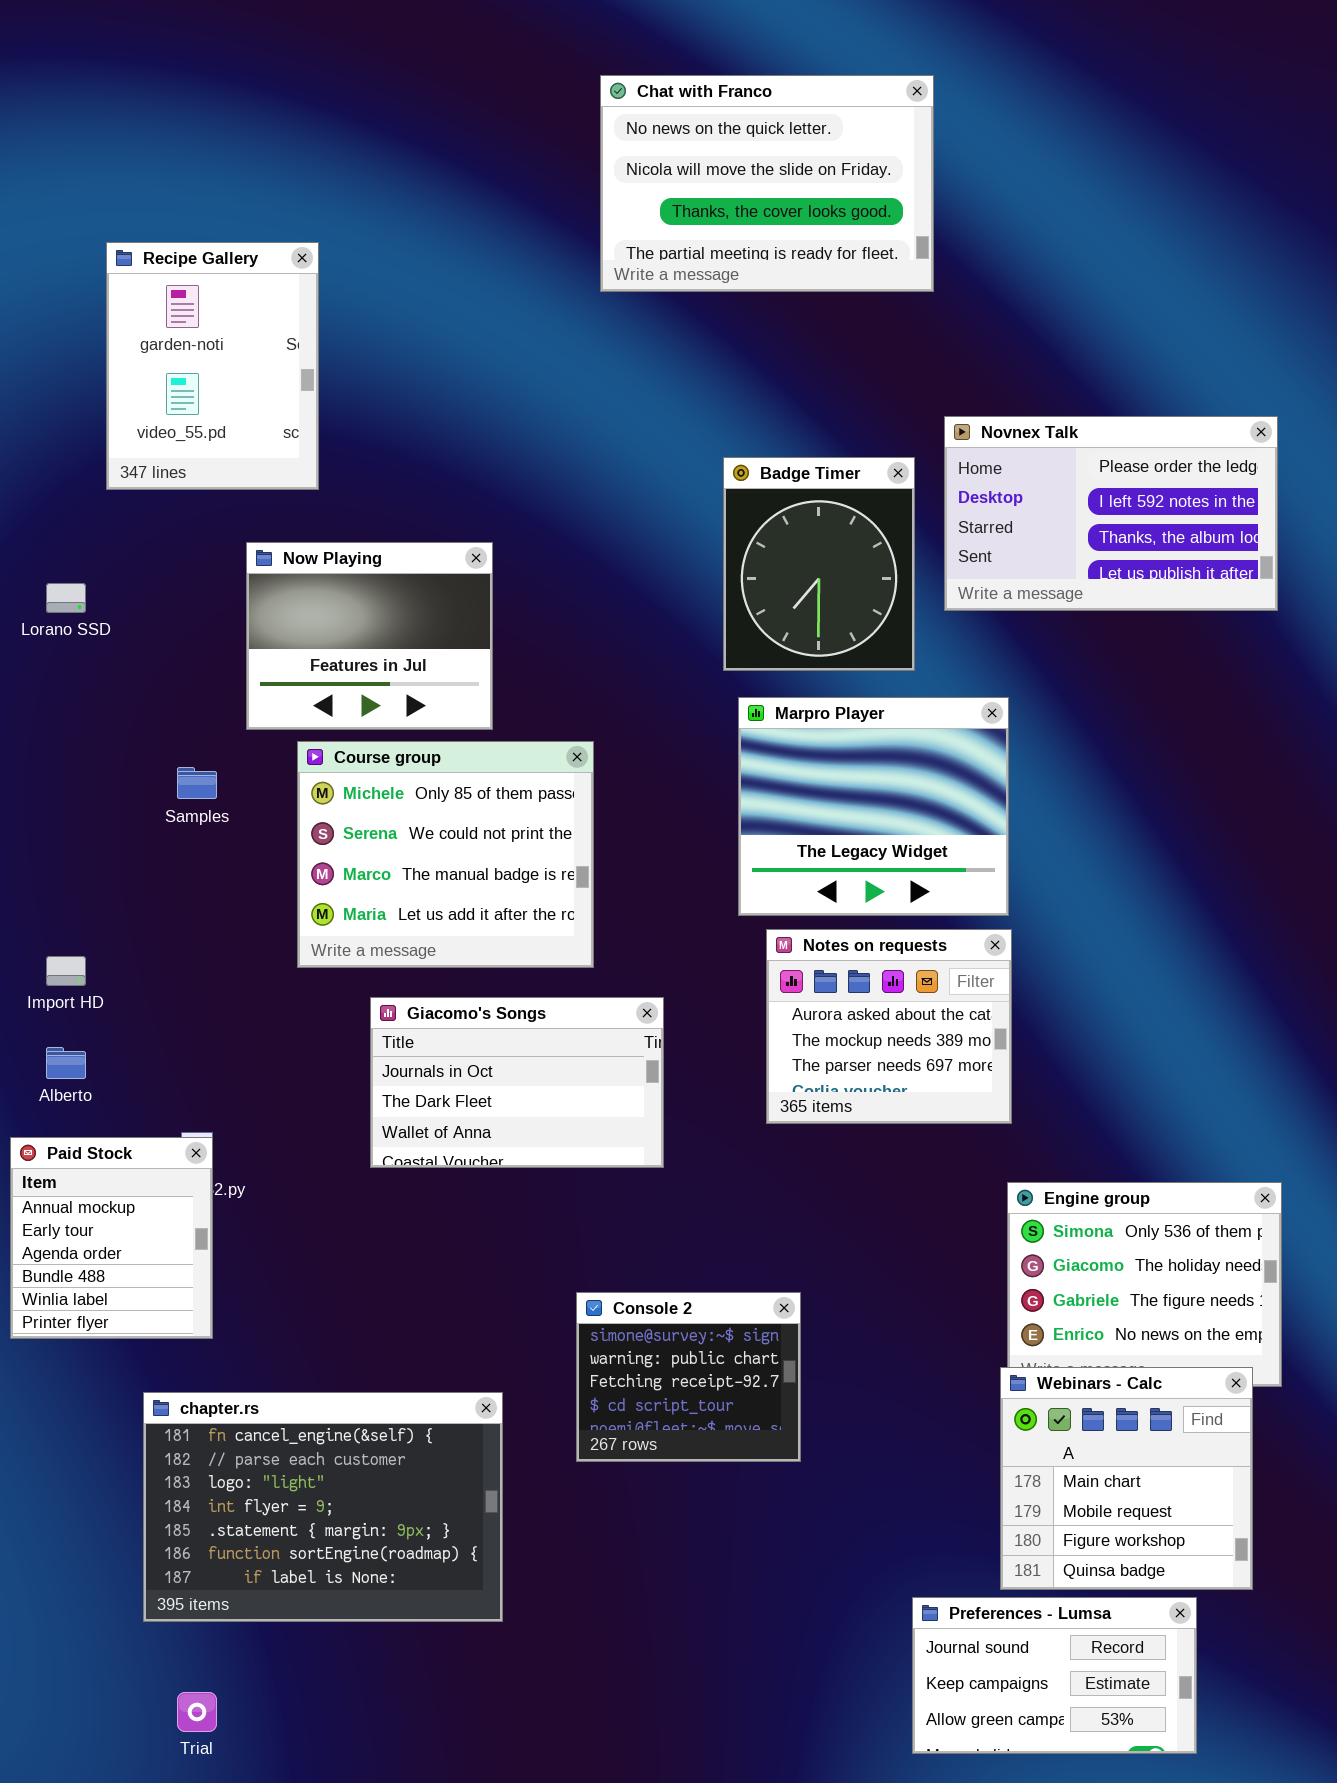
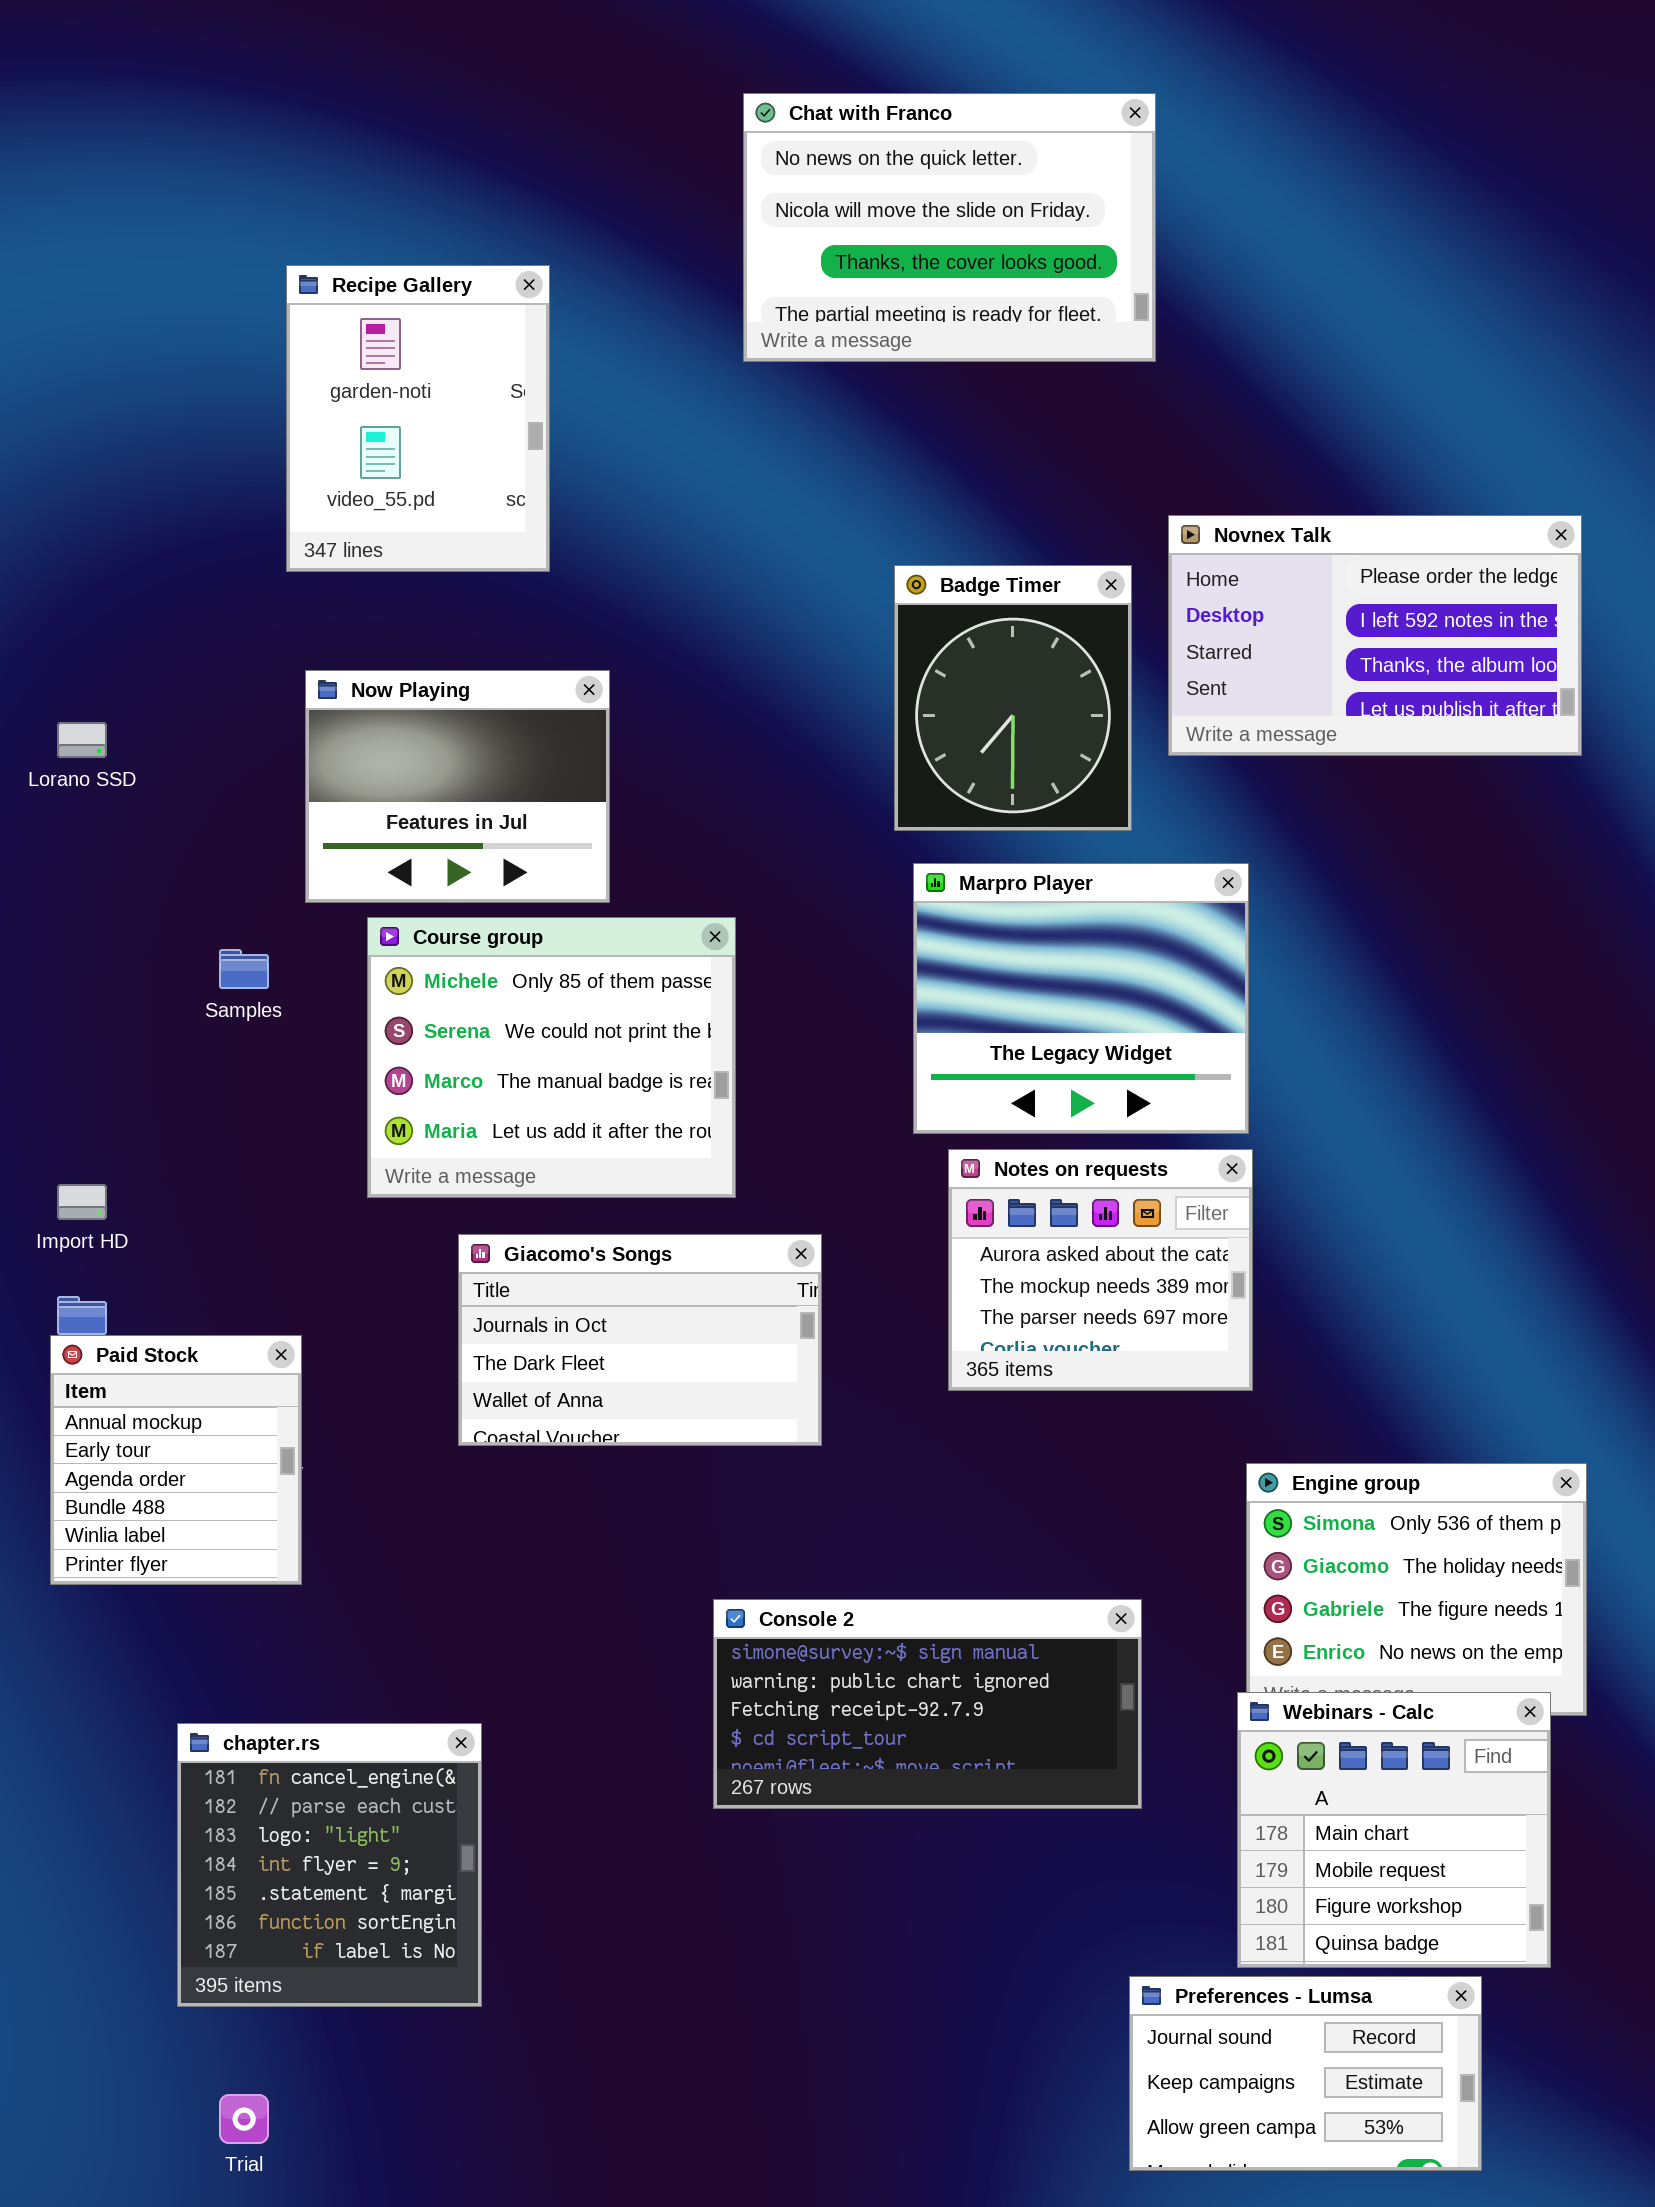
Recipe Gallery: [106,242,319,490] -> [286,265,550,572], moved
Paid Stock: [10,1137,213,1339] -> [50,1335,302,1585], moved
Console 2: [576,1292,801,1462] -> [713,1599,1142,1809], resized
chapter.rs: [143,1392,503,1622] -> [177,1723,482,2007], resized

